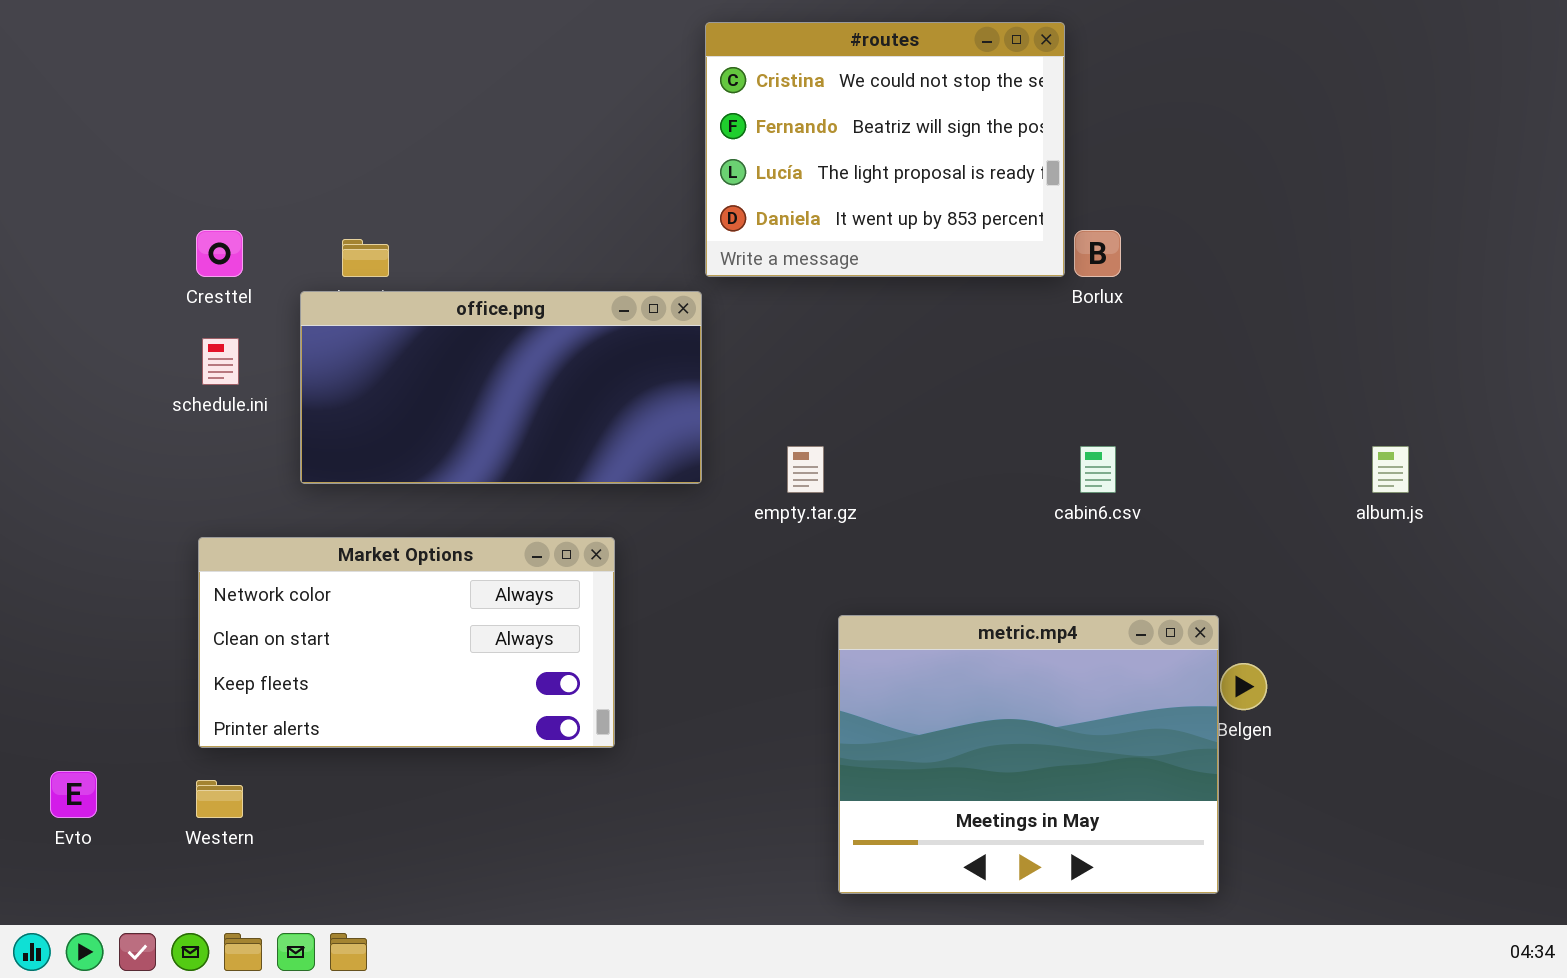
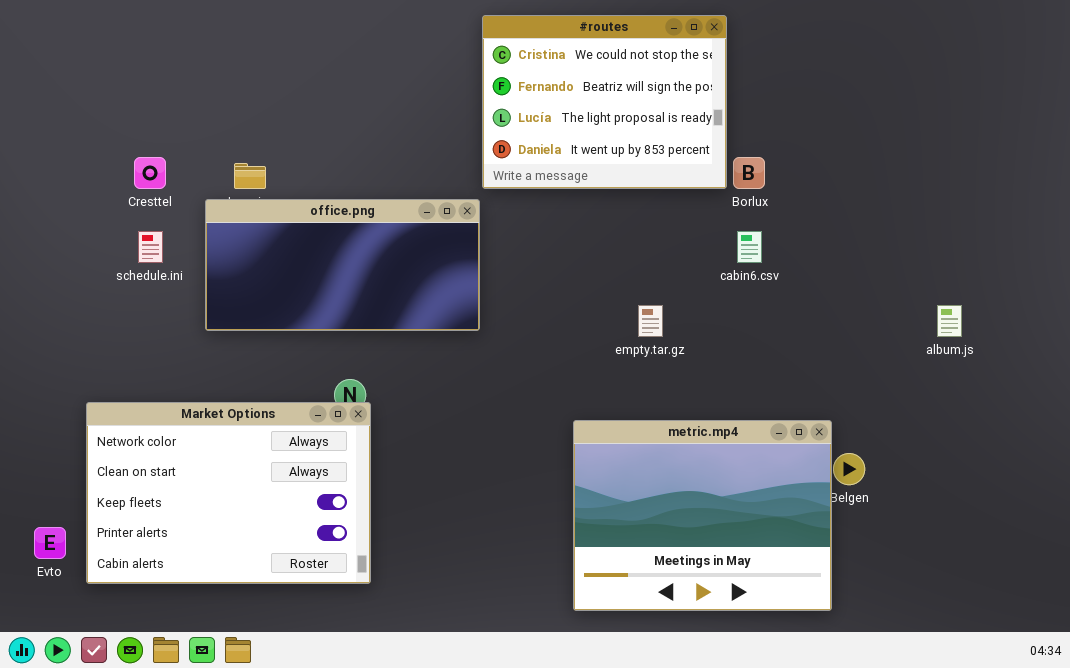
empty.tar.gz: [787,446,824,493] -> [638,305,663,337], moved
cabin6.csv: [1080,446,1116,493] -> [737,231,762,263], moved
Market Options: [198,537,615,748] -> [86,402,371,584], moved, resized

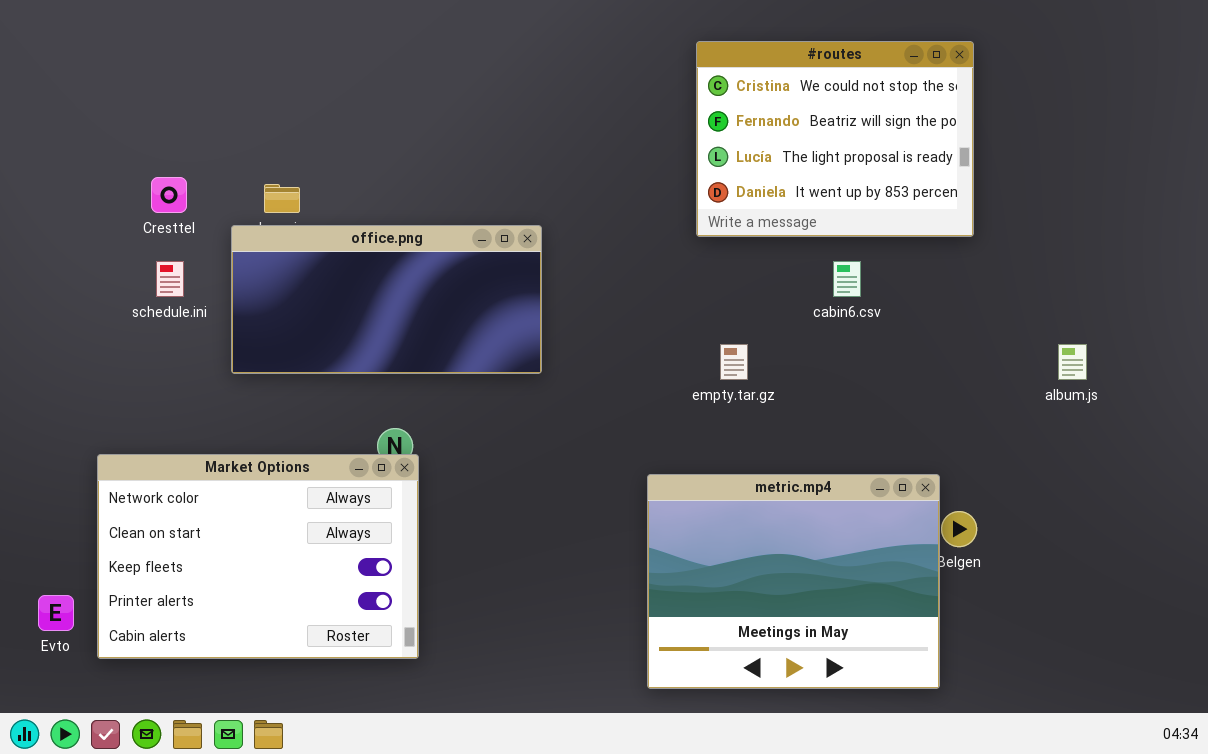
#routes: [482,15,727,189] -> [696,41,974,237], moved

